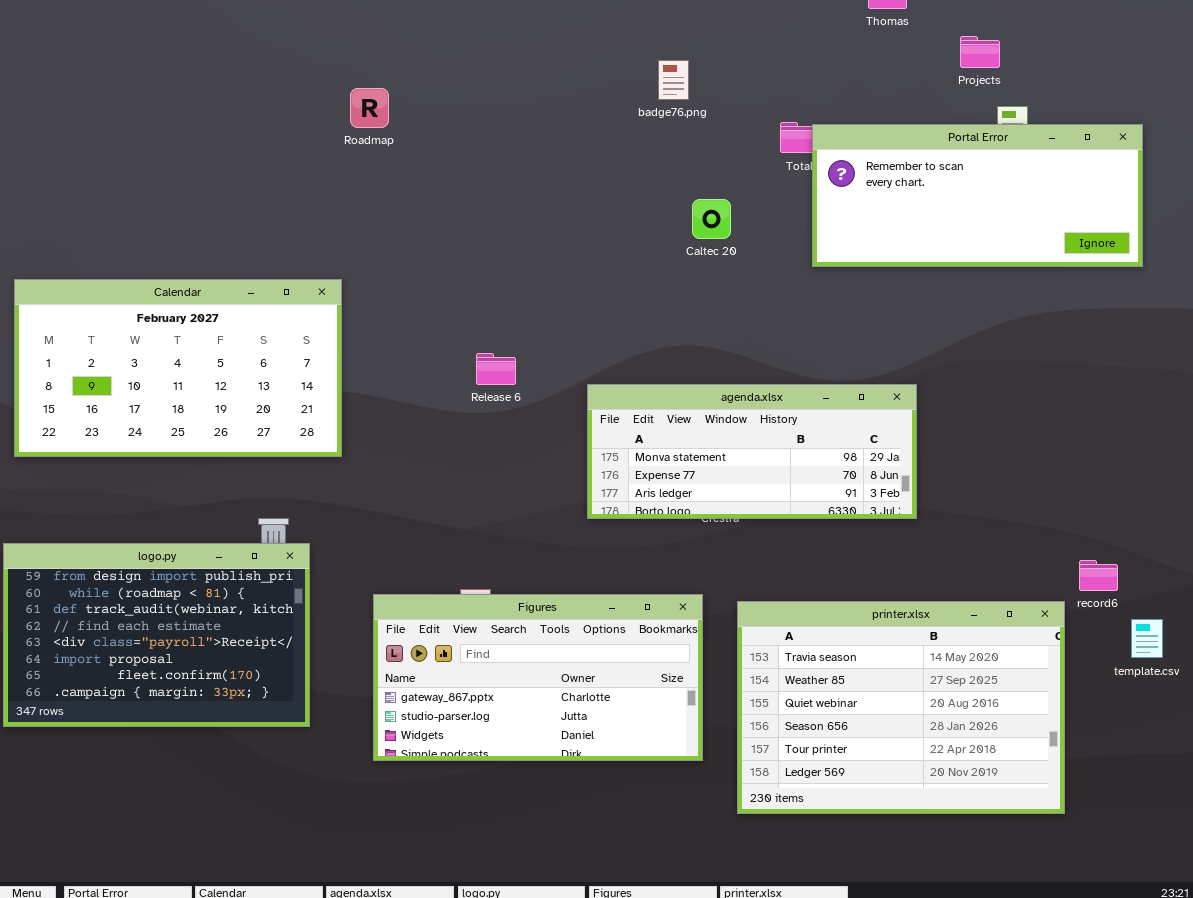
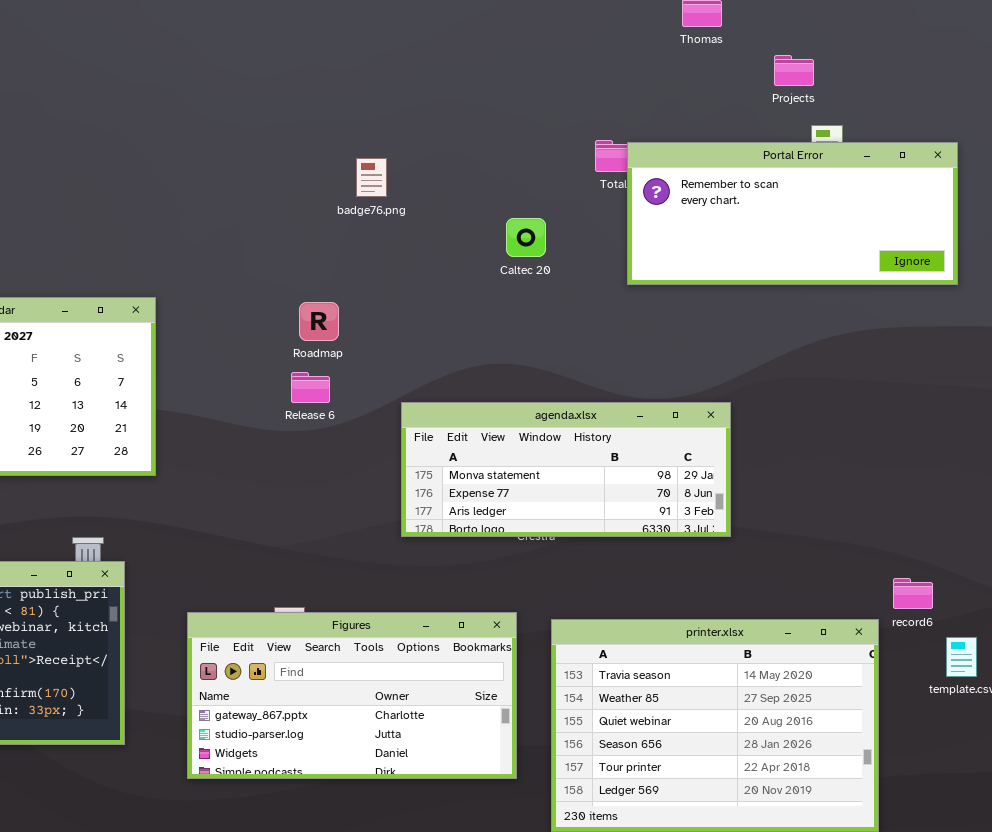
badge76.png: [658,60,689,100] -> [356,158,387,197], moved
Roadmap: [350,88,389,128] -> [299,302,339,341], moved

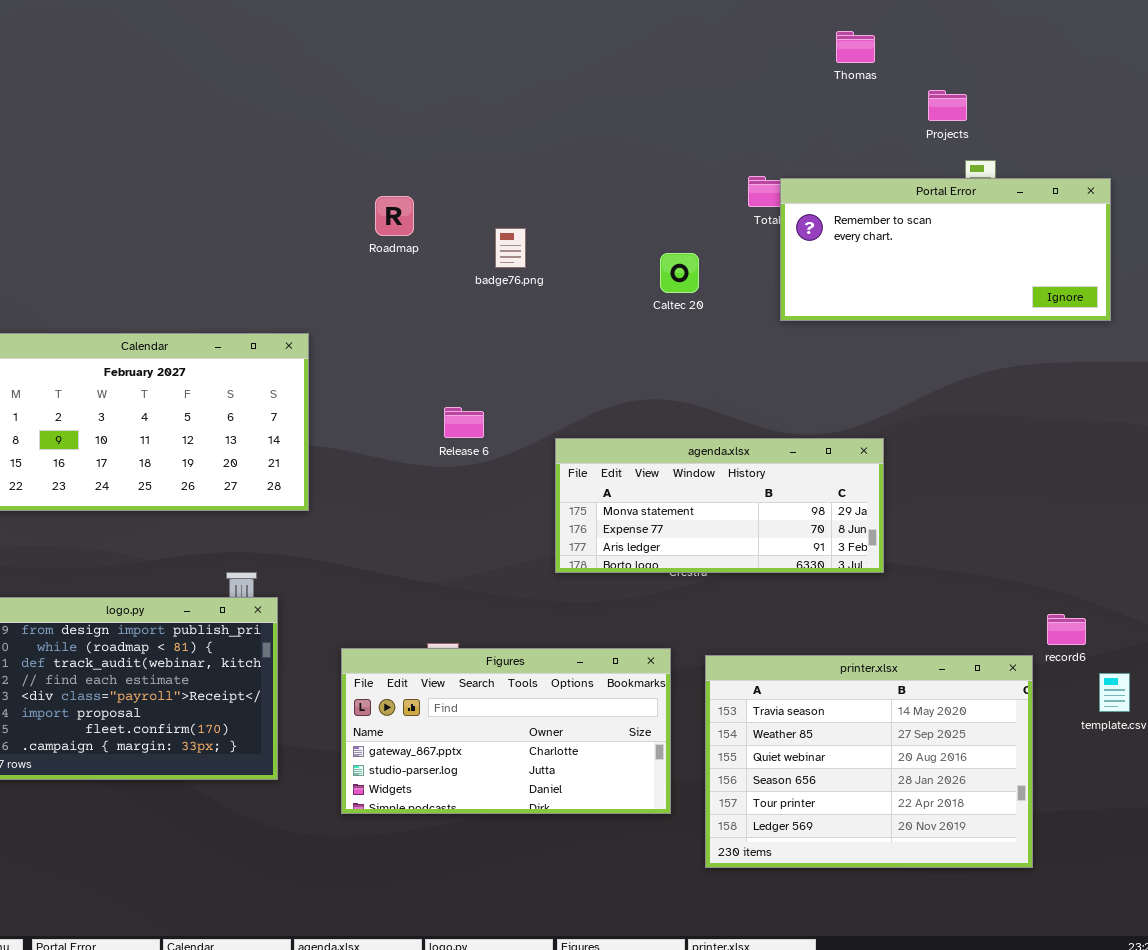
badge76.png: [356,158,387,197] -> [495,228,526,268], moved
Roadmap: [299,302,339,341] -> [375,196,414,236], moved

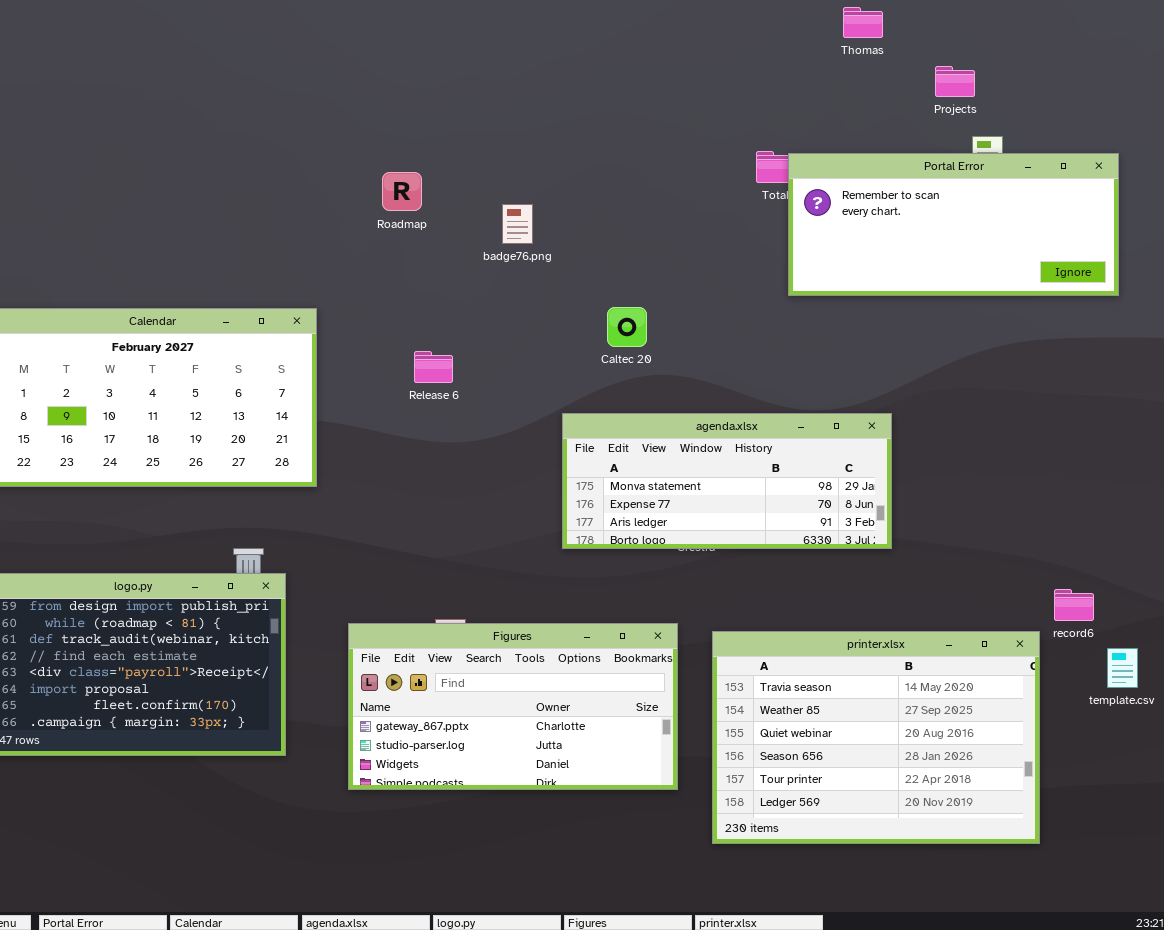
Caltec 20: [660,253,699,293] -> [607,307,647,347], moved
Release 6: [444,407,484,438] -> [414,351,453,383], moved

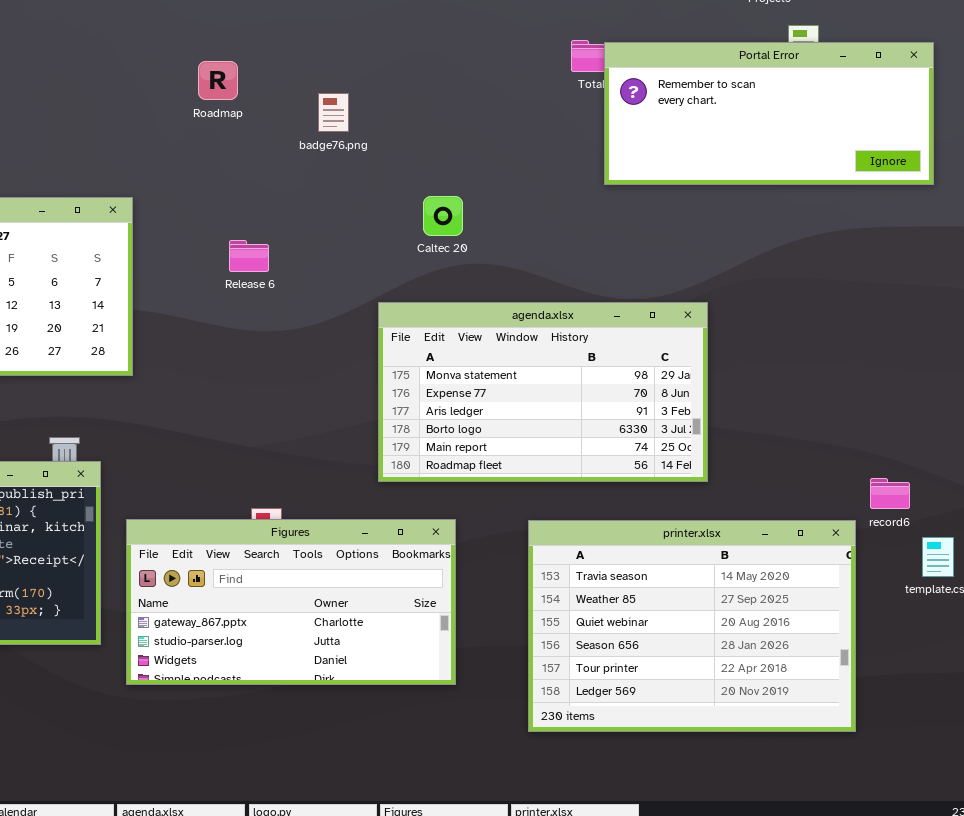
agenda.xlsx: [562,413,892,549] -> [378,302,708,482], resized
Figures: [348,623,678,790] -> [126,519,456,685], moved

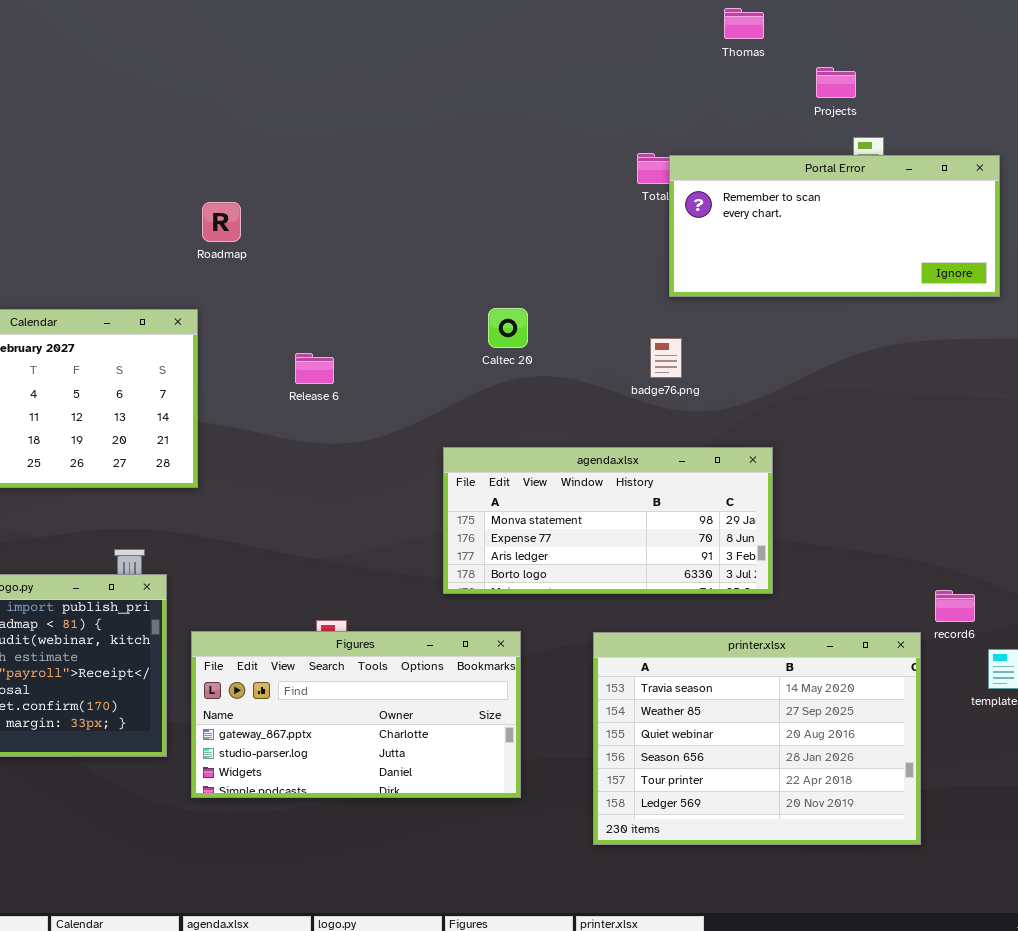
Roadmap: [198,61,238,100] -> [202,202,241,242], moved
badge76.png: [318,93,349,132] -> [650,338,682,378], moved
agenda.xlsx: [378,302,708,482] -> [443,447,773,594], resized

